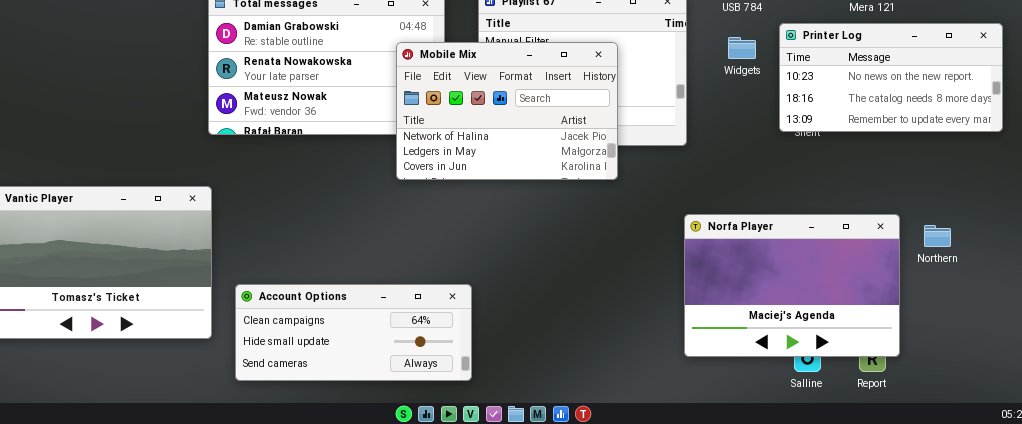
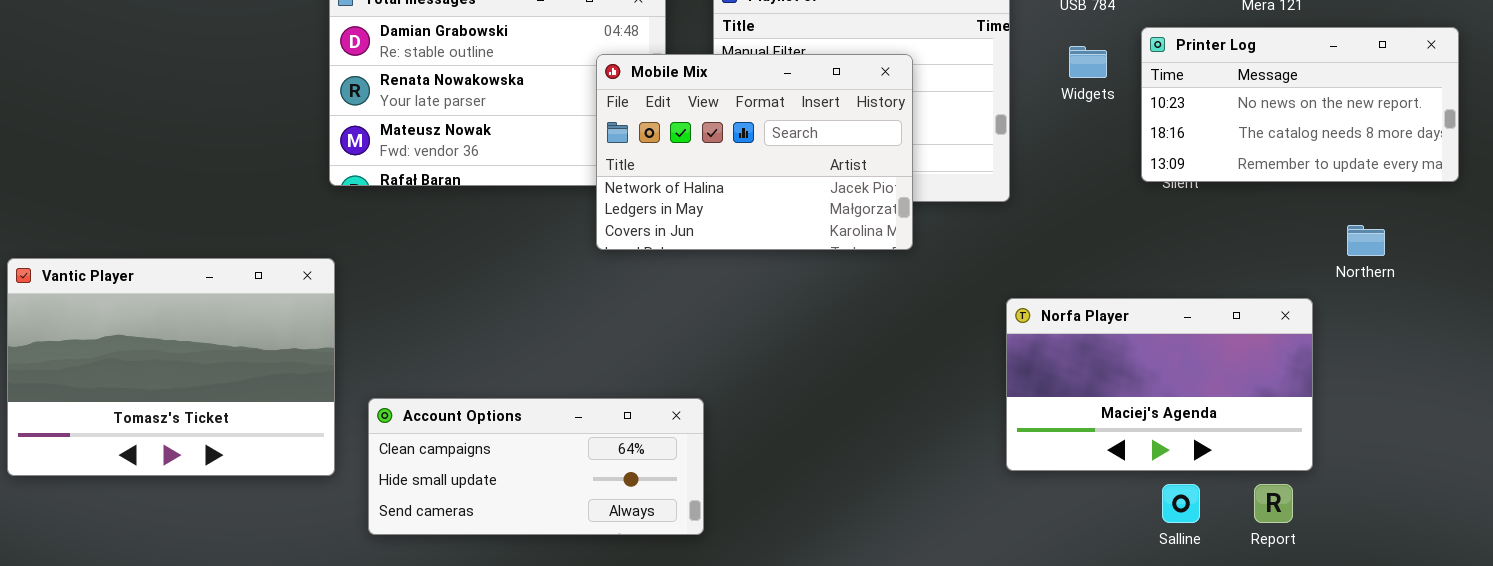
Norfa Player: [684,214,900,357] -> [1006,298,1313,471], resized
Northern: [924,225,951,247] -> [1347,225,1385,256], moved

